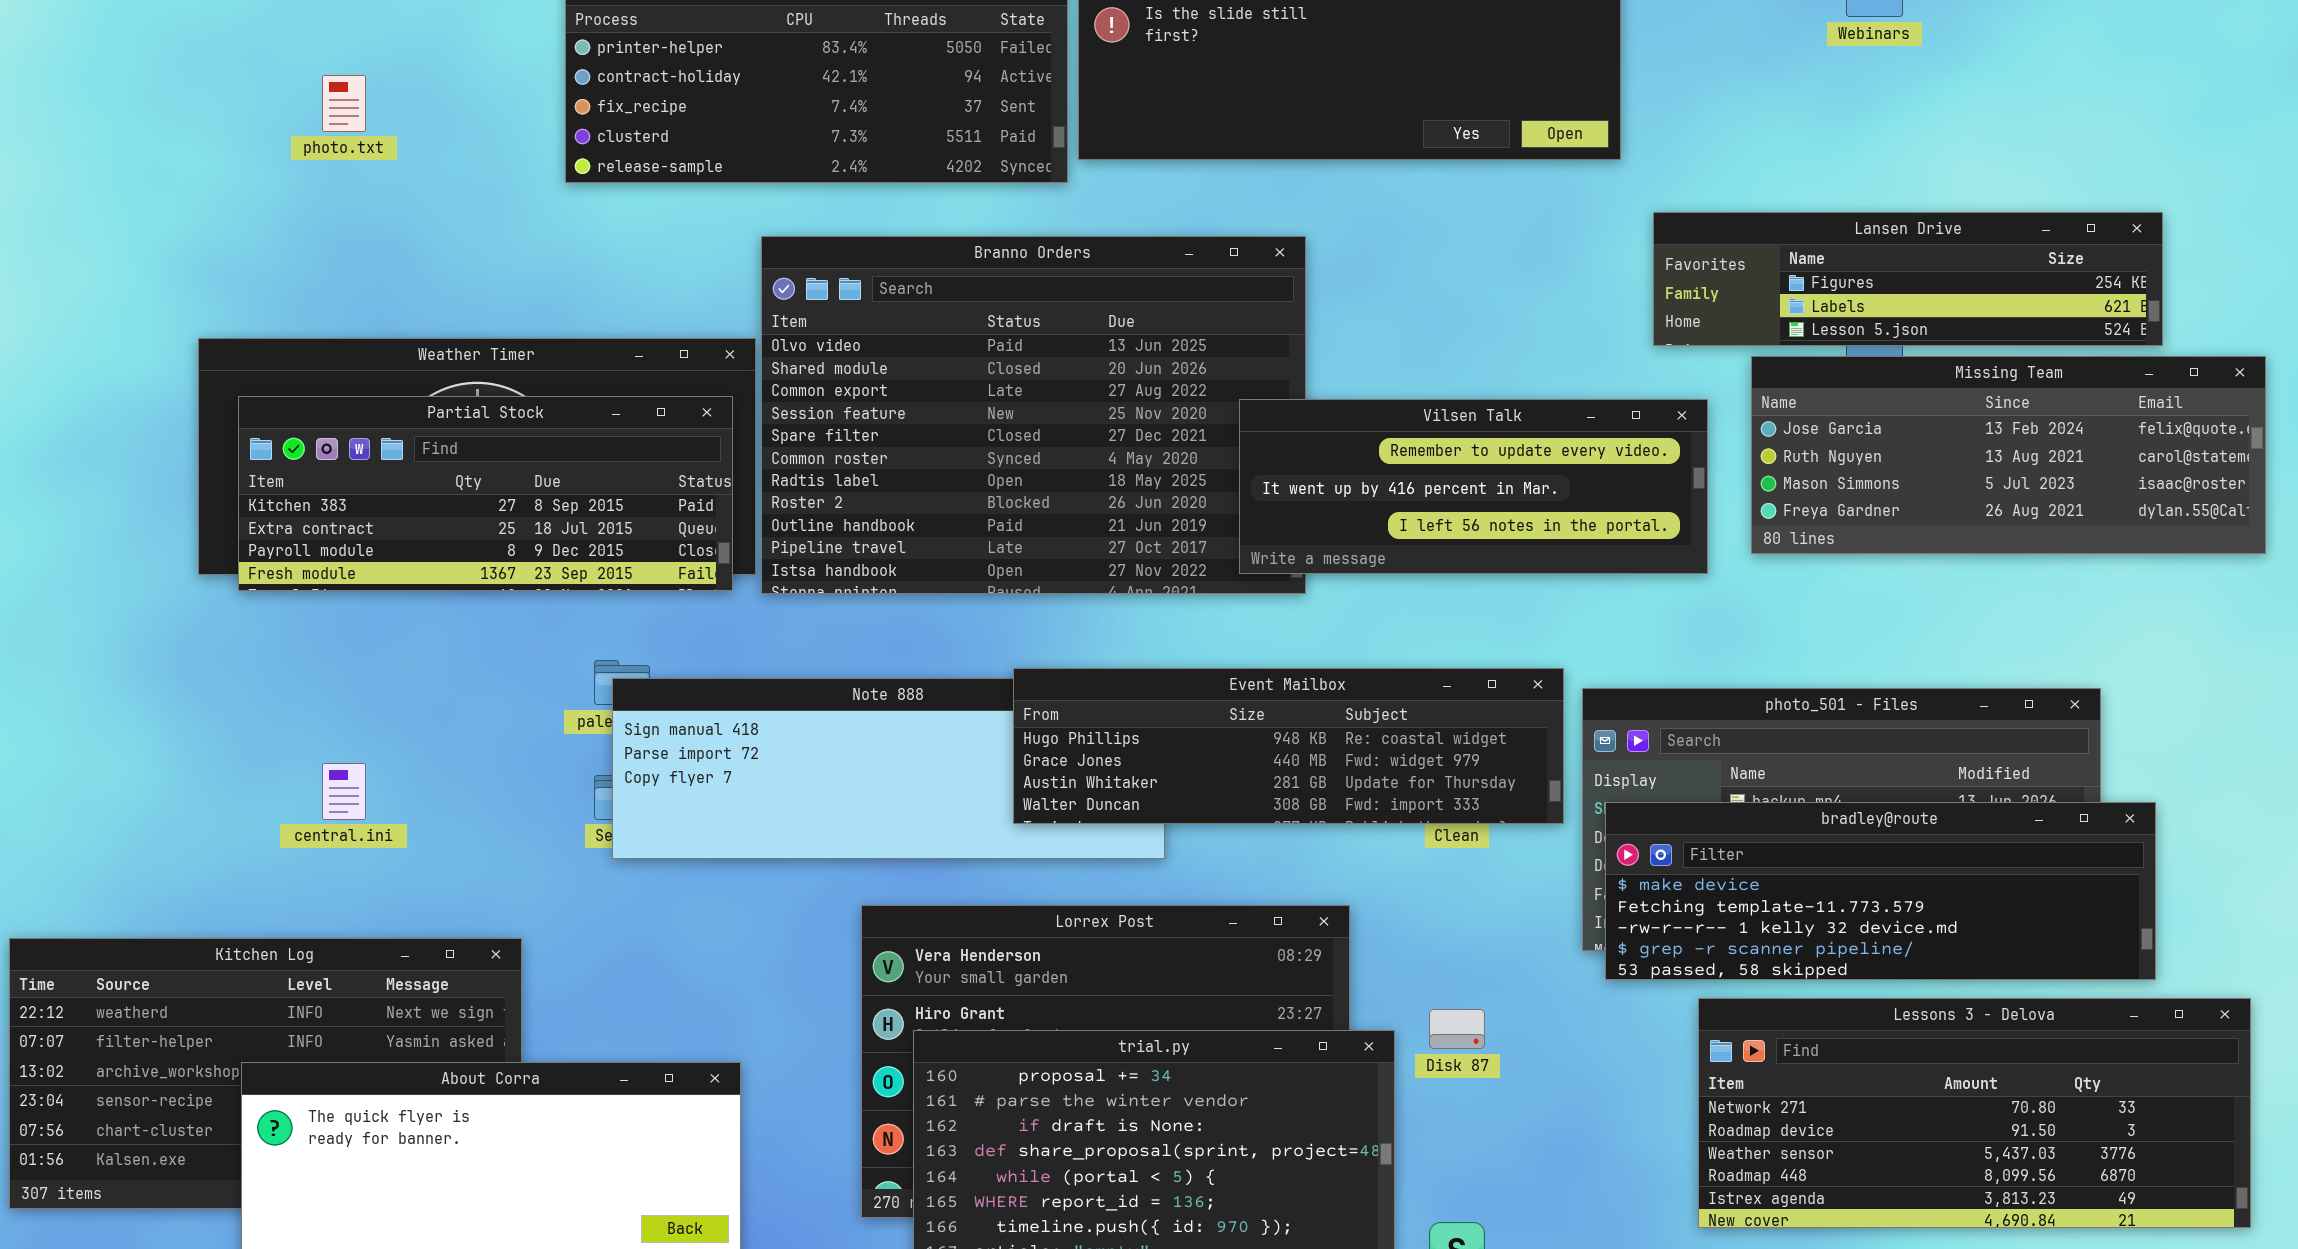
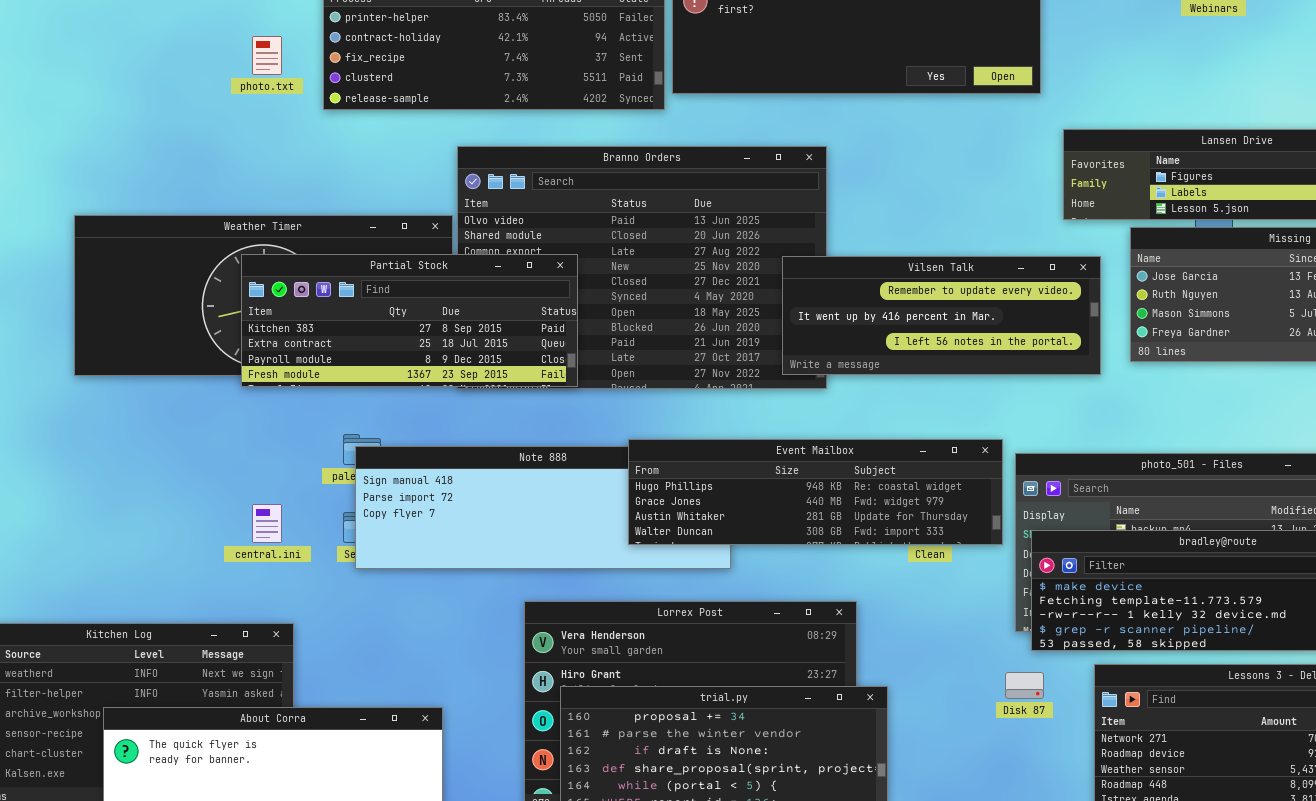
photo.txt: [322,75,366,132] -> [252,36,282,75], moved
Partial Stock: [238,396,733,591] -> [241,254,578,387], moved
central.ini: [322,763,366,820] -> [252,504,282,543], moved
Disk 87: [1429,1009,1485,1049] -> [1005,672,1044,699], moved

